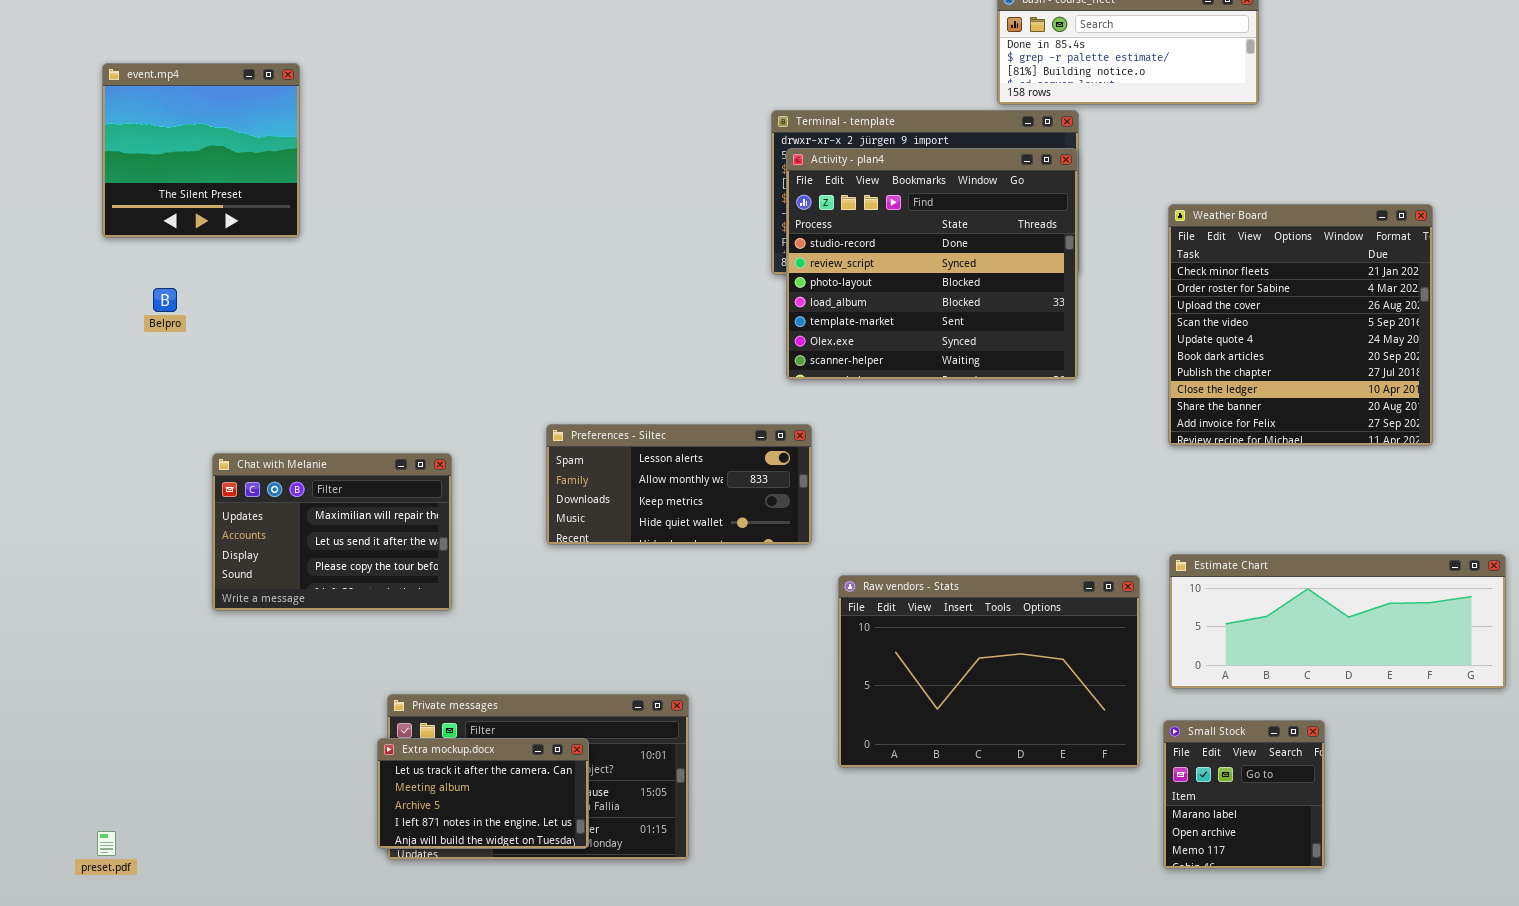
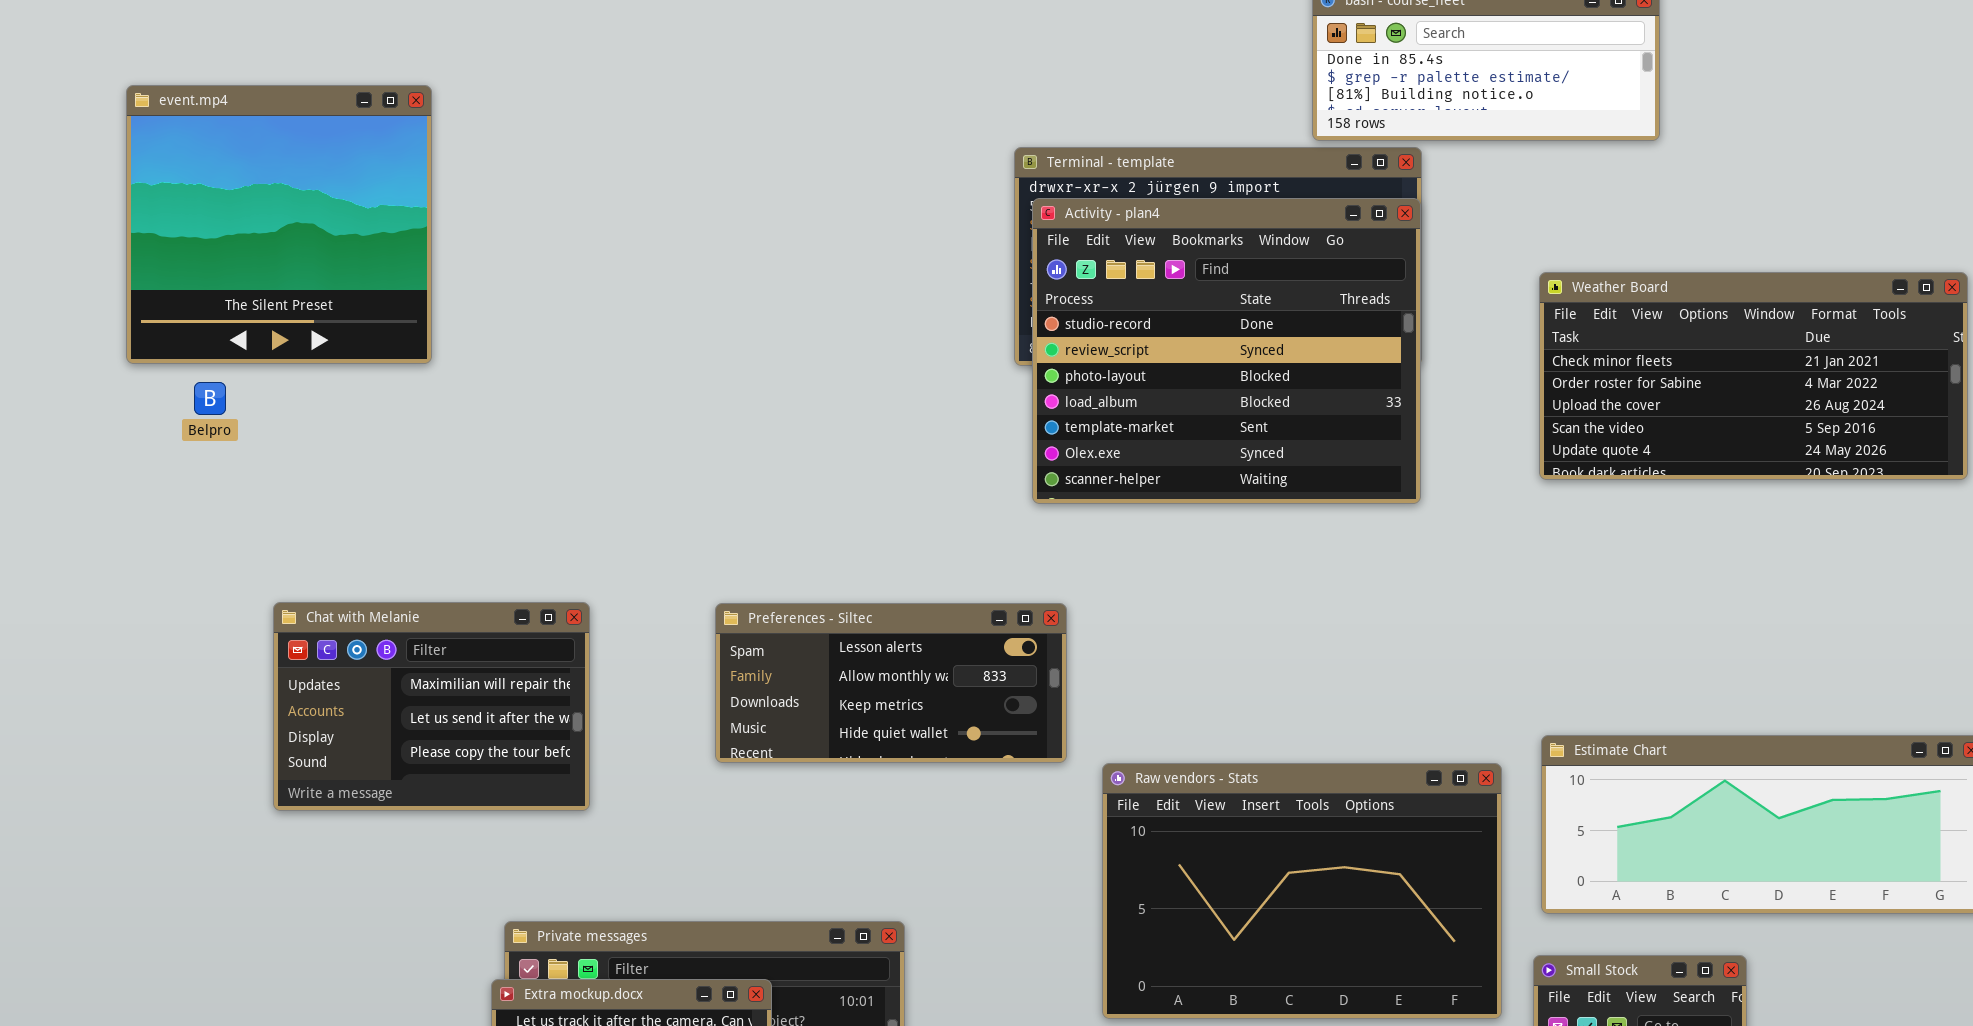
event.mp4: [102,63,300,238] -> [126,85,432,364], resized
Weather Board: [1168,204,1433,446] -> [1539,272,1968,480], resized
Preferences - Siltec: [546,424,812,545] -> [715,603,1067,763], moved

